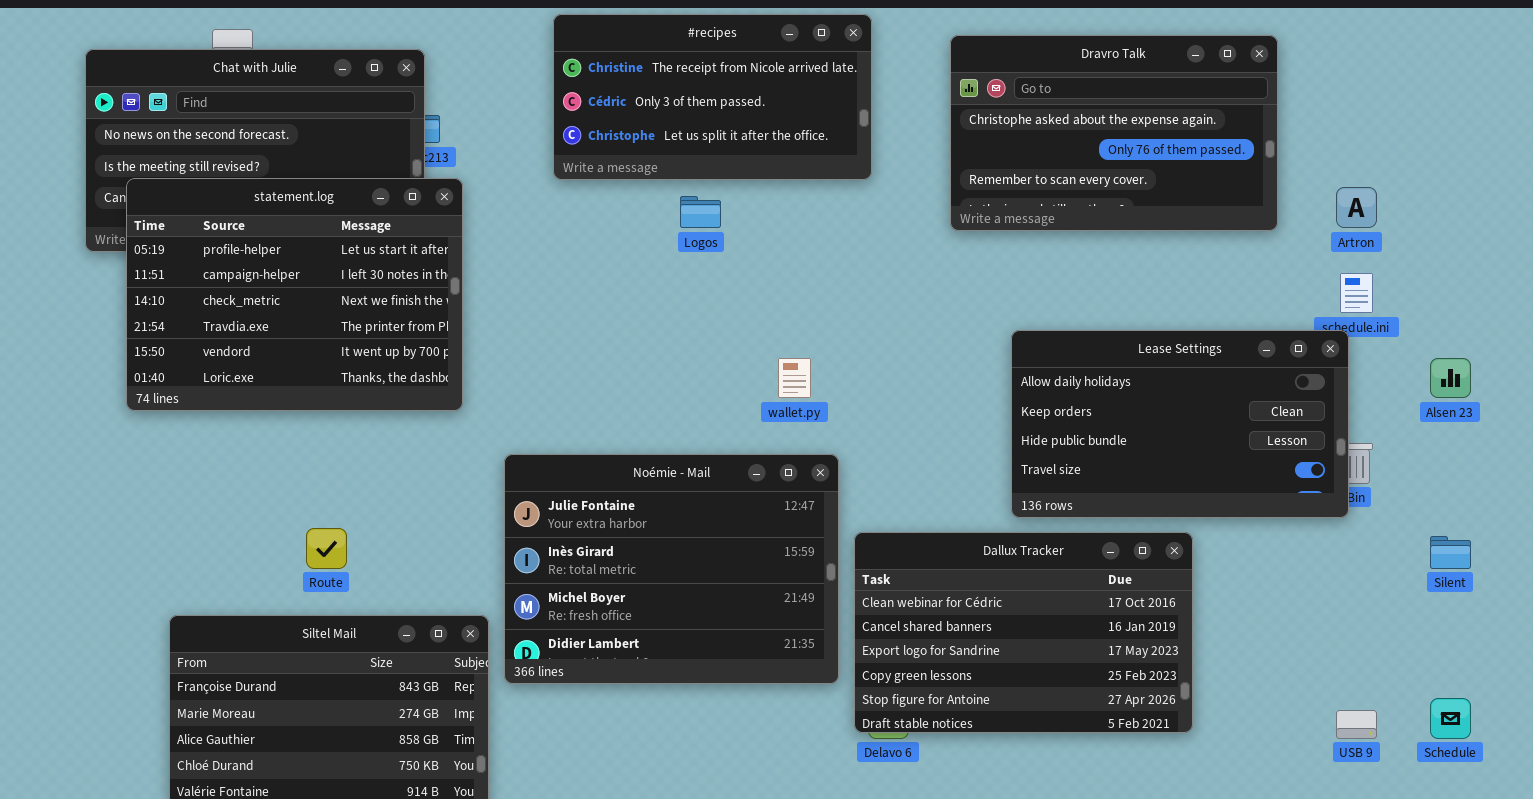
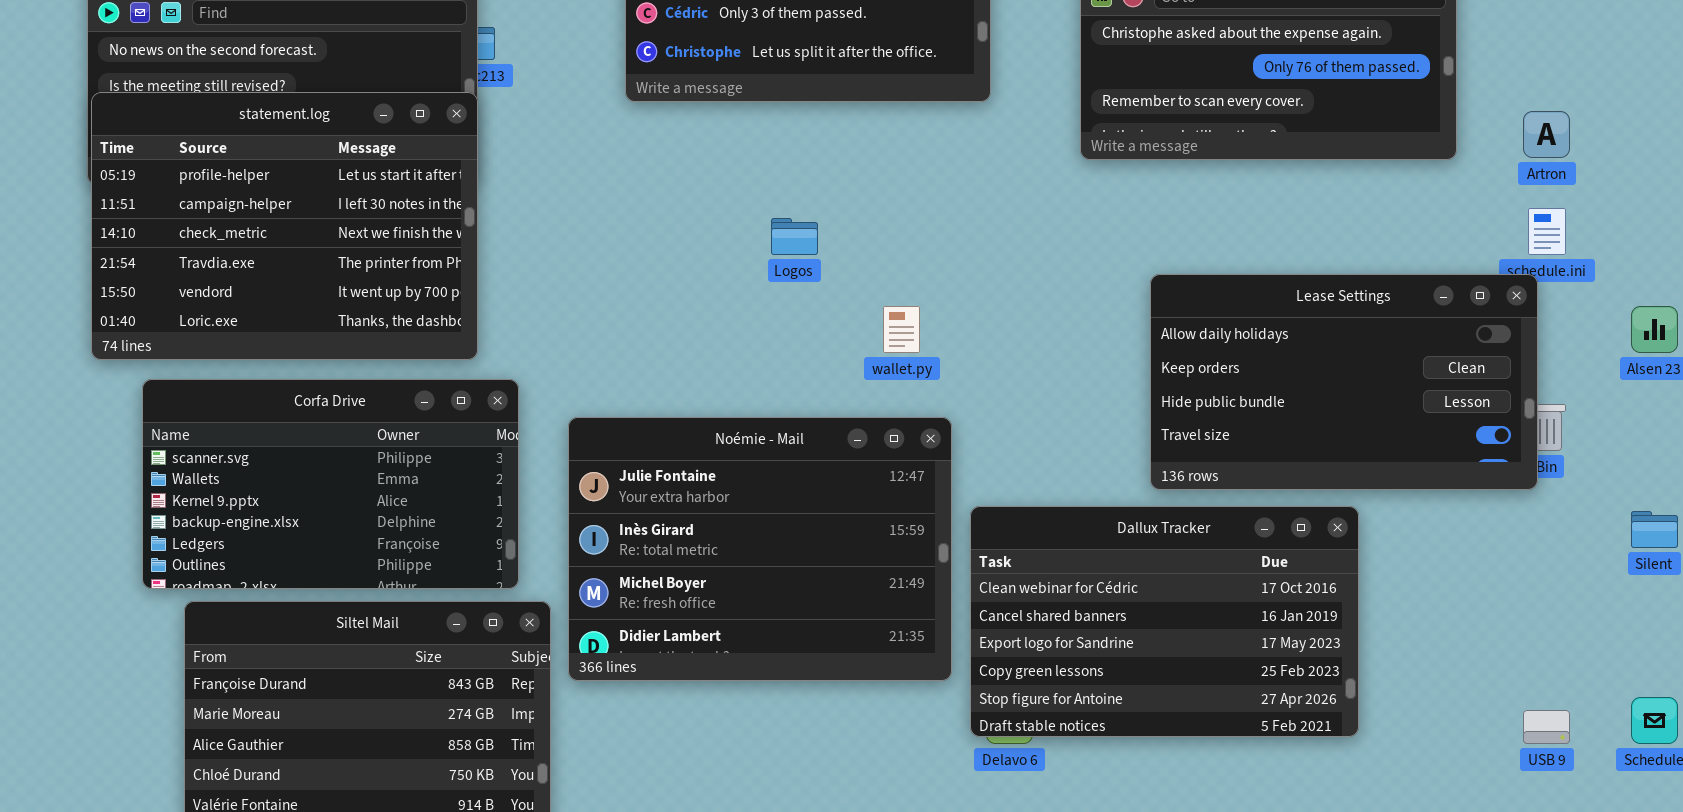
statement.log: [126,178,463,411] -> [91,92,478,360], moved
Logos: [680,196,721,228] -> [771,218,818,255], moved
Corfa Drive: none -> [142,379,519,589], opened

